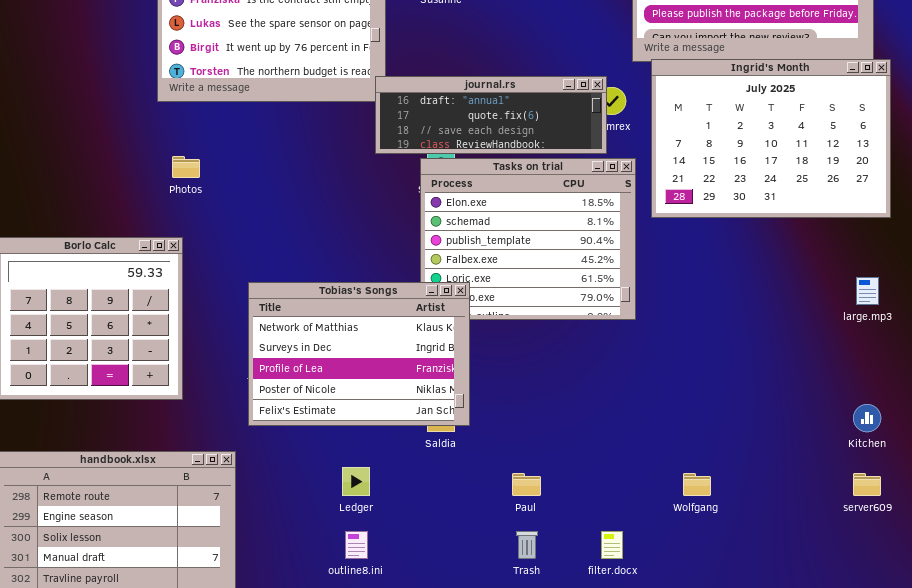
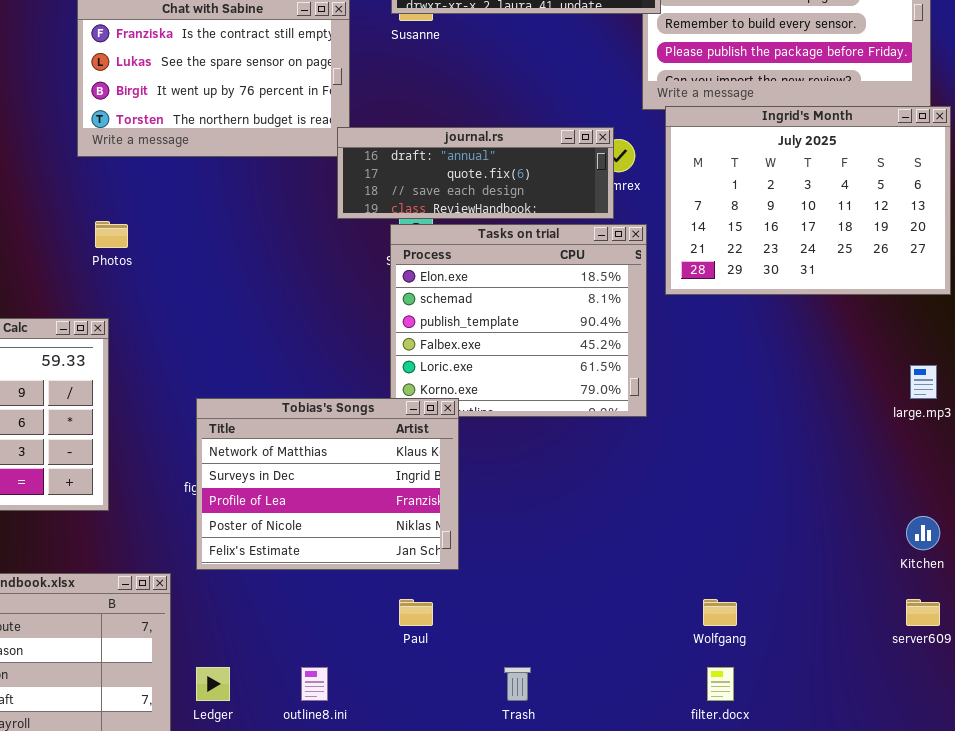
Tobias's Songs: [248,282,470,426] -> [196,398,459,570], moved
Ledger: [342,467,370,496] -> [196,667,230,701], moved
Paul: [512,473,541,496] -> [399,599,433,626], moved
filter.docx: [601,531,623,559] -> [707,667,734,701], moved

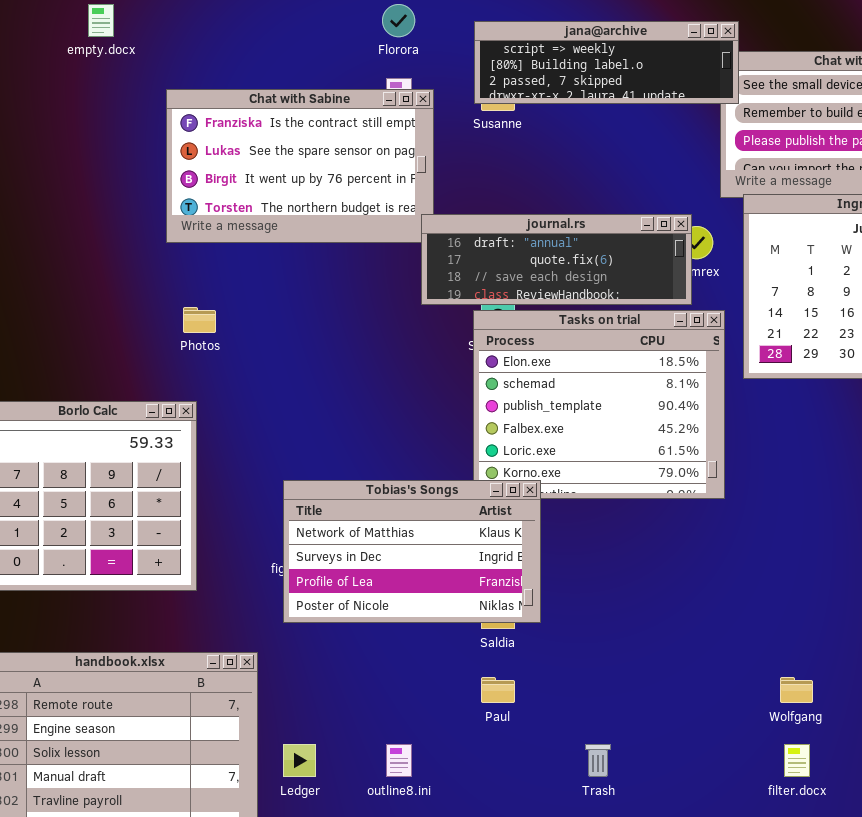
Tobias's Songs: [196,398,459,570] -> [283,480,541,623], resized

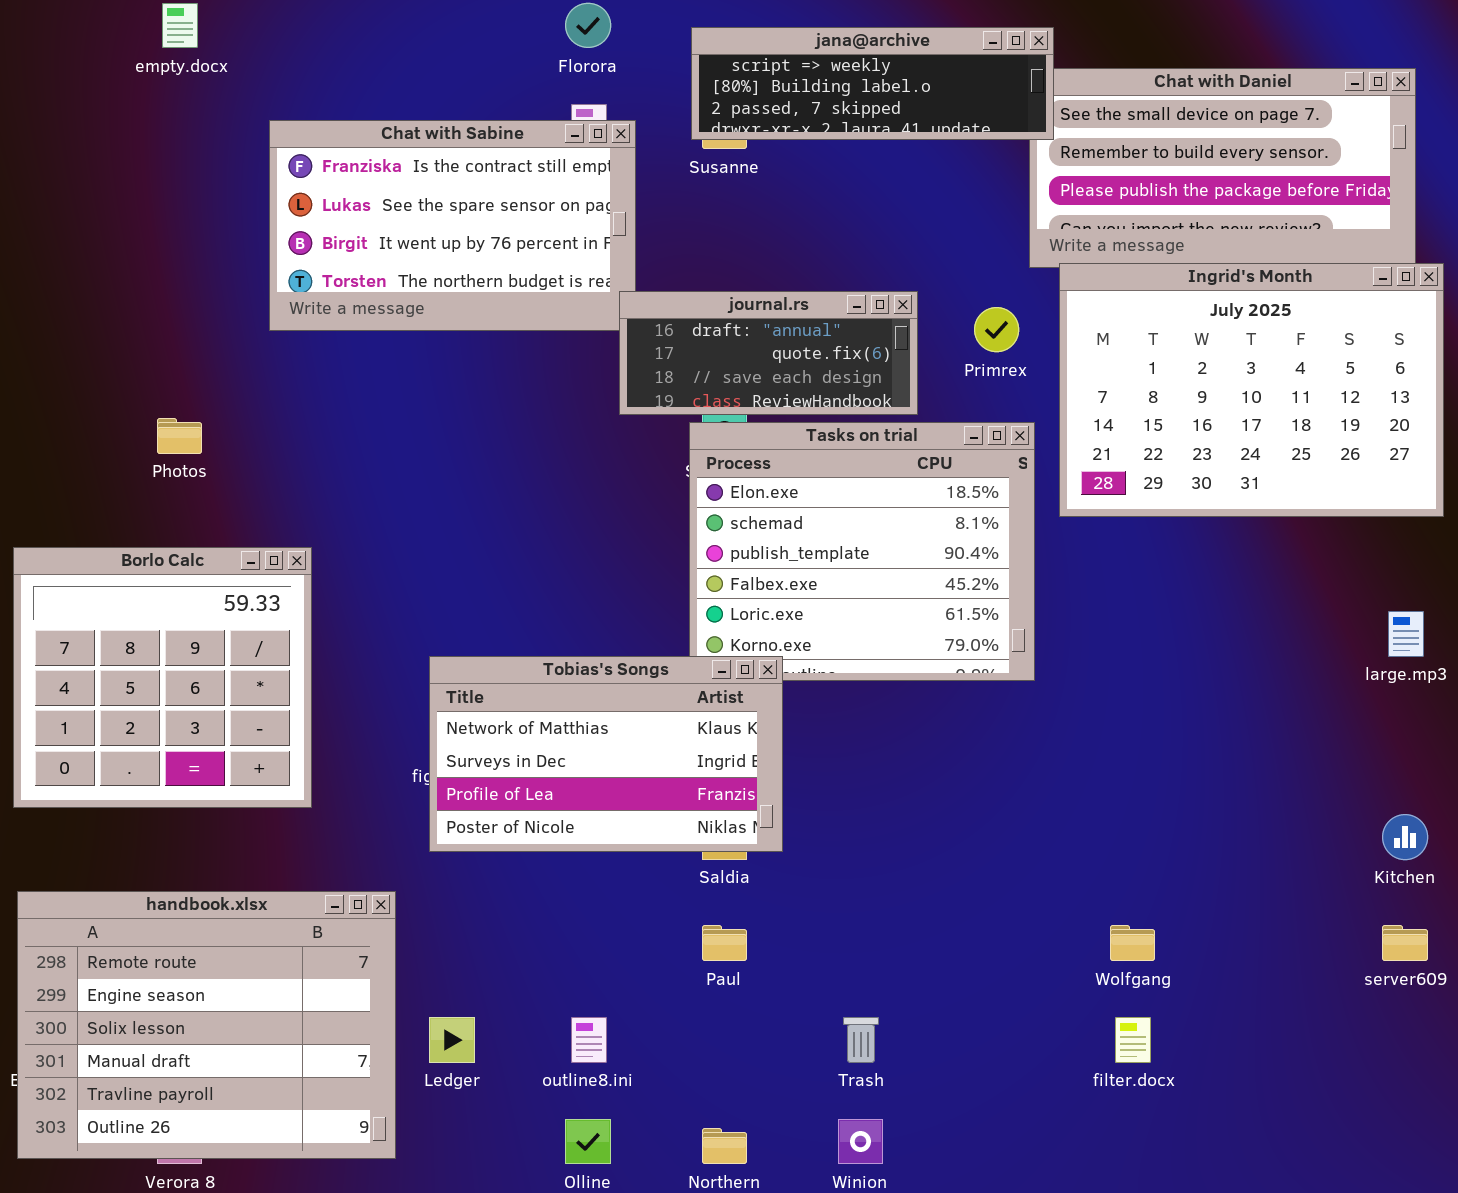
journal.rs: [421,214,692,305] -> [619,291,918,415], resized
Photos: [183,307,216,333] -> [157,418,202,454], moved

